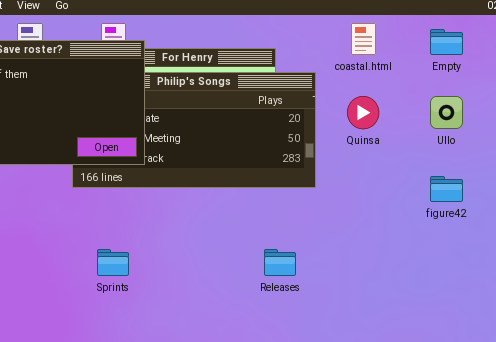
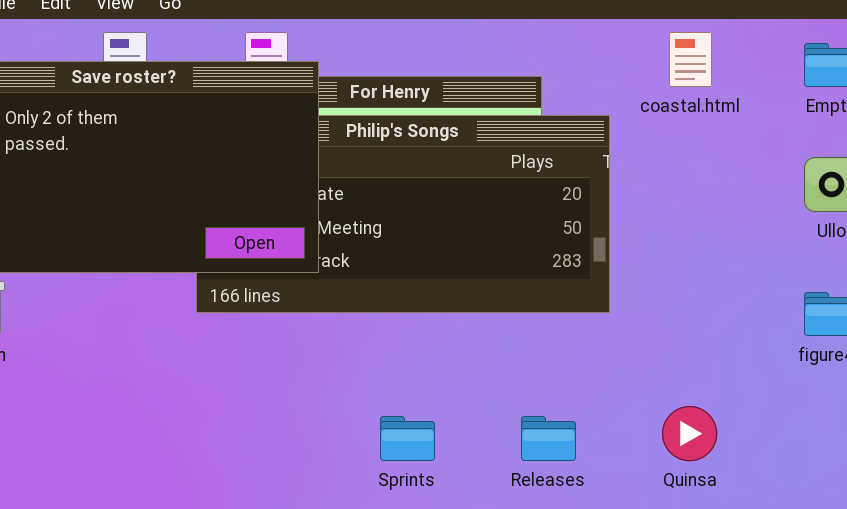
Quinsa: [347,96,379,129] -> [662,406,717,461], moved
Sprints: [97,249,129,276] -> [380,416,435,461], moved

